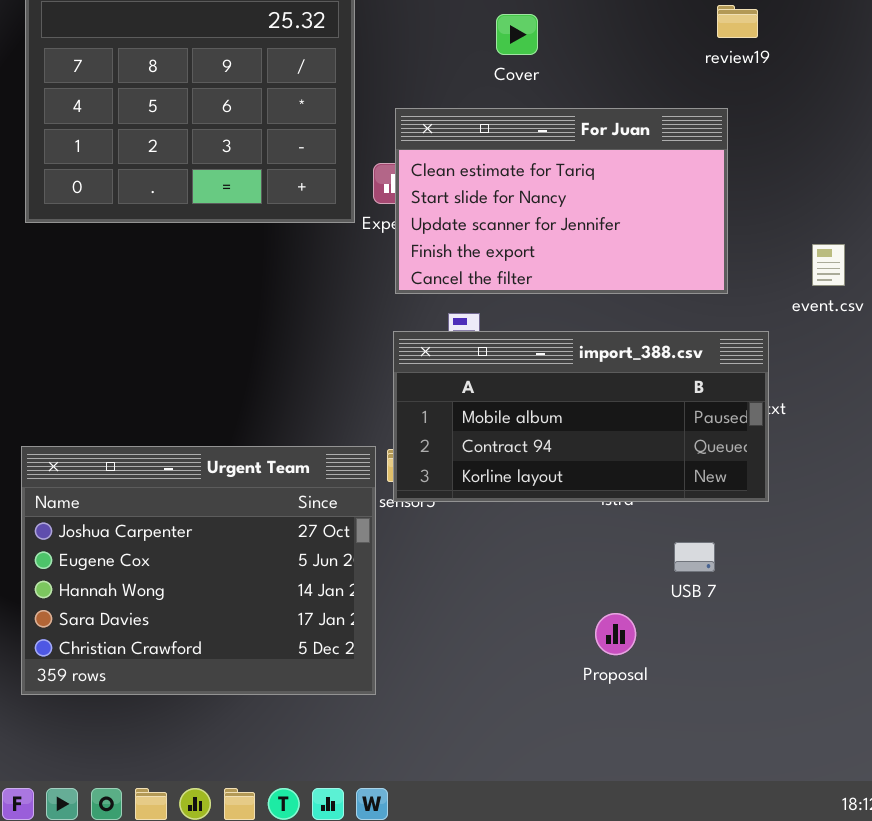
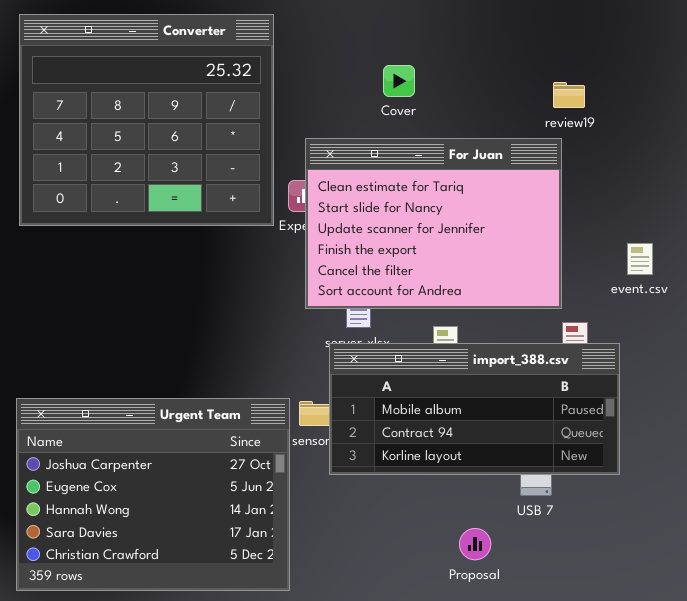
review19: [717,5,758,38] -> [553,82,585,108], moved
For Juan: [395,108,728,294] -> [305,138,562,309], resized
import_388.csv: [393,331,769,502] -> [329,343,620,475], moved

